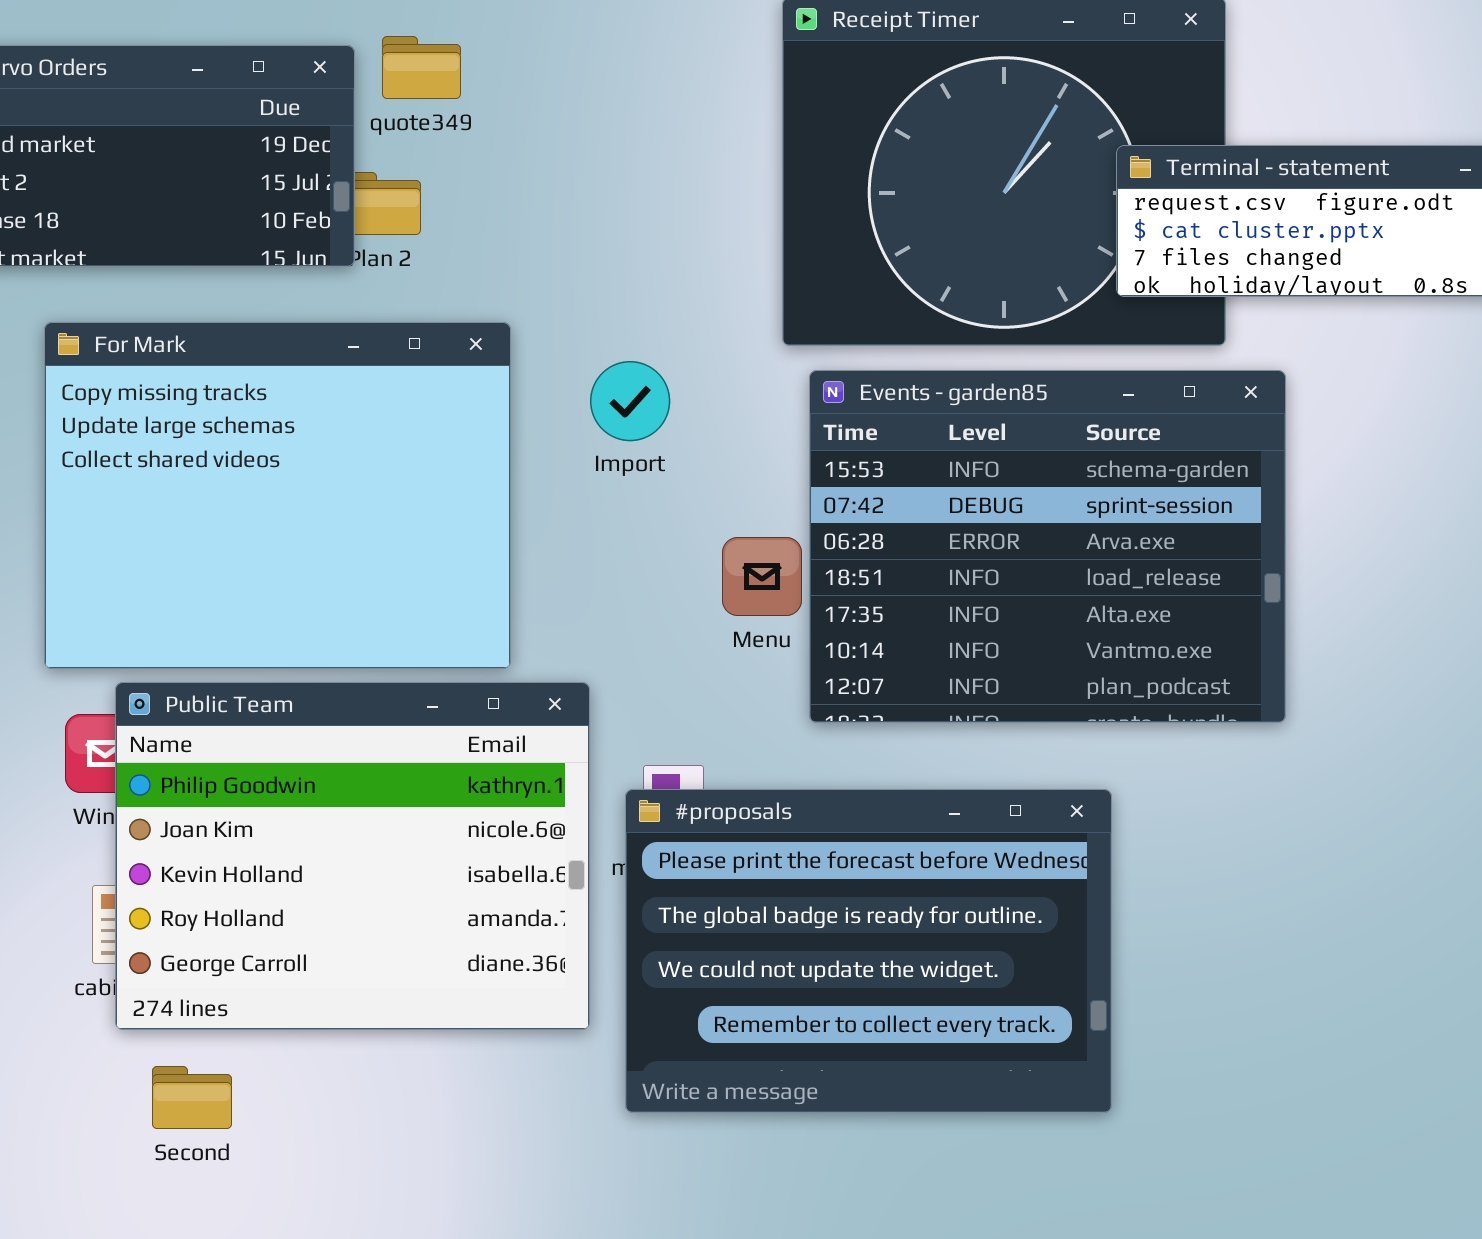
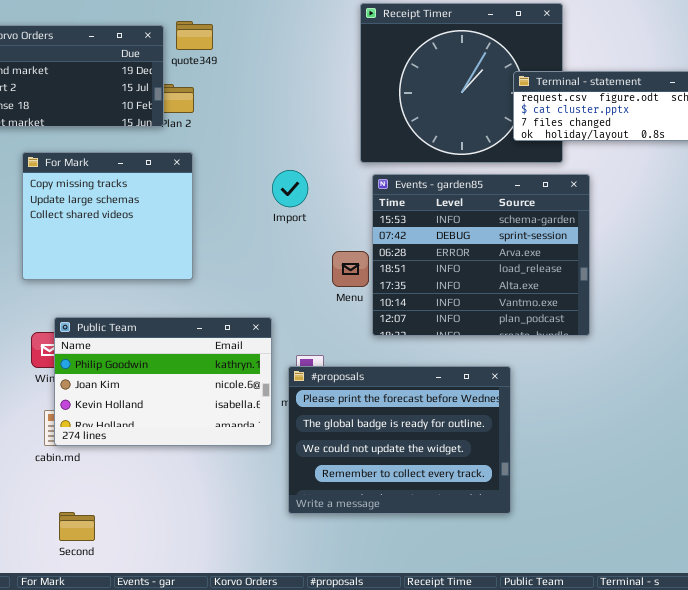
For Mark: [44,322,511,669] -> [22,152,193,280], resized
Public Team: [115,682,590,1030] -> [54,317,272,446], resized
Second: [152,1066,232,1129] -> [59,512,95,541], moved

